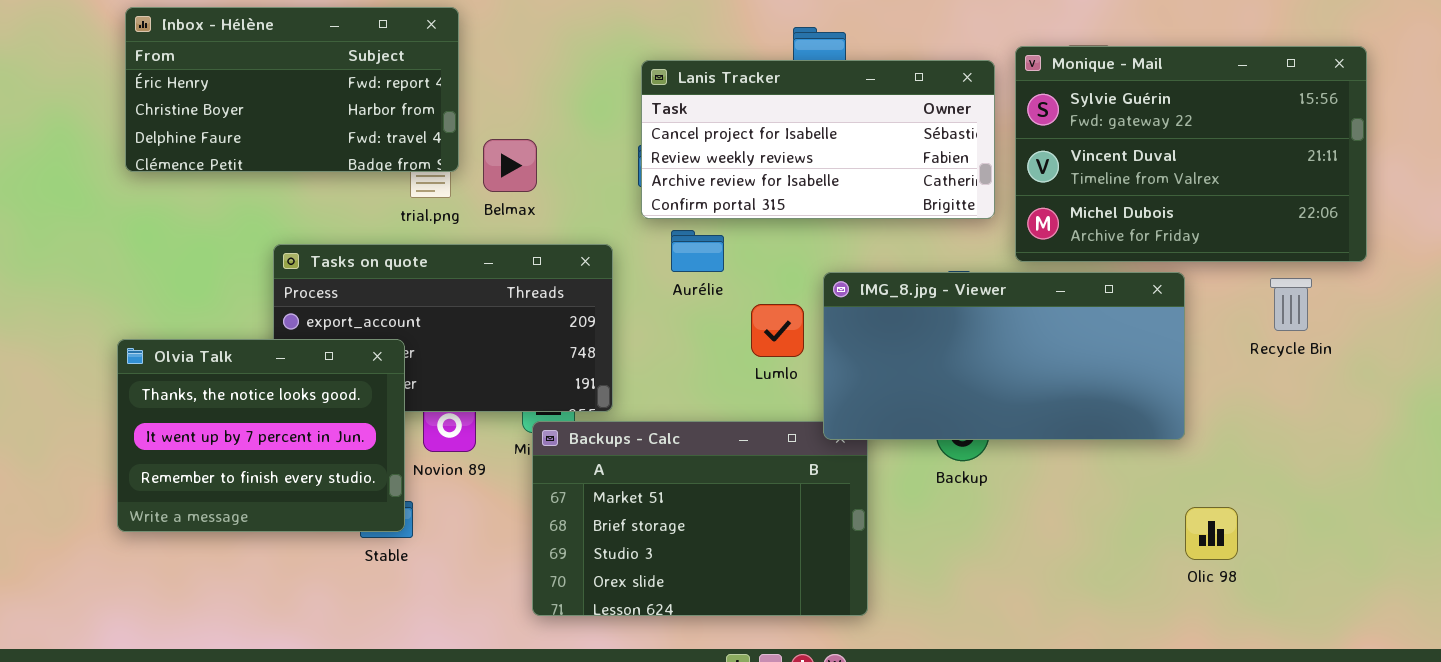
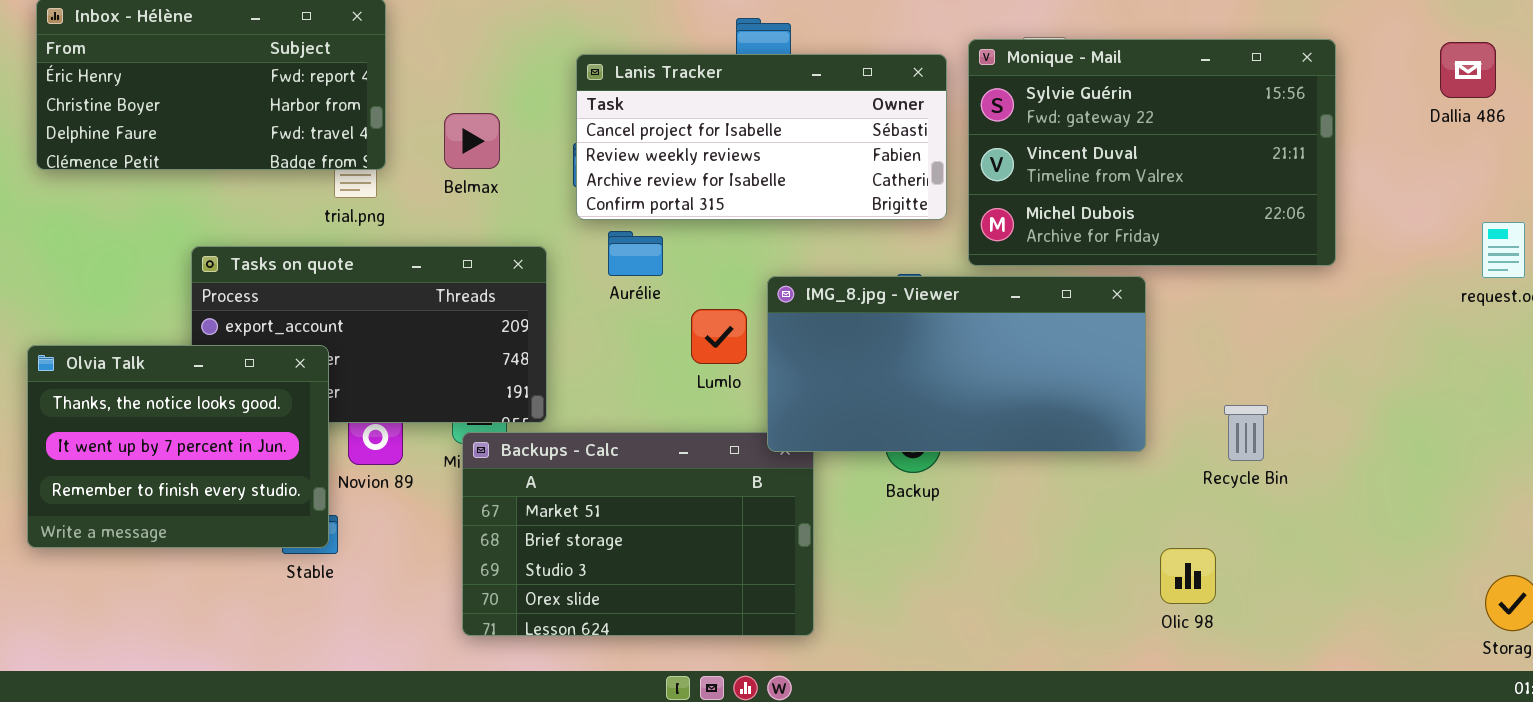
Belmax: [483,139,537,192] -> [444,113,500,169], moved
Recycle Bin: [1270,278,1312,331] -> [1224,405,1268,461], moved
Olic 98: [1185,507,1238,560] -> [1160,548,1216,604], moved

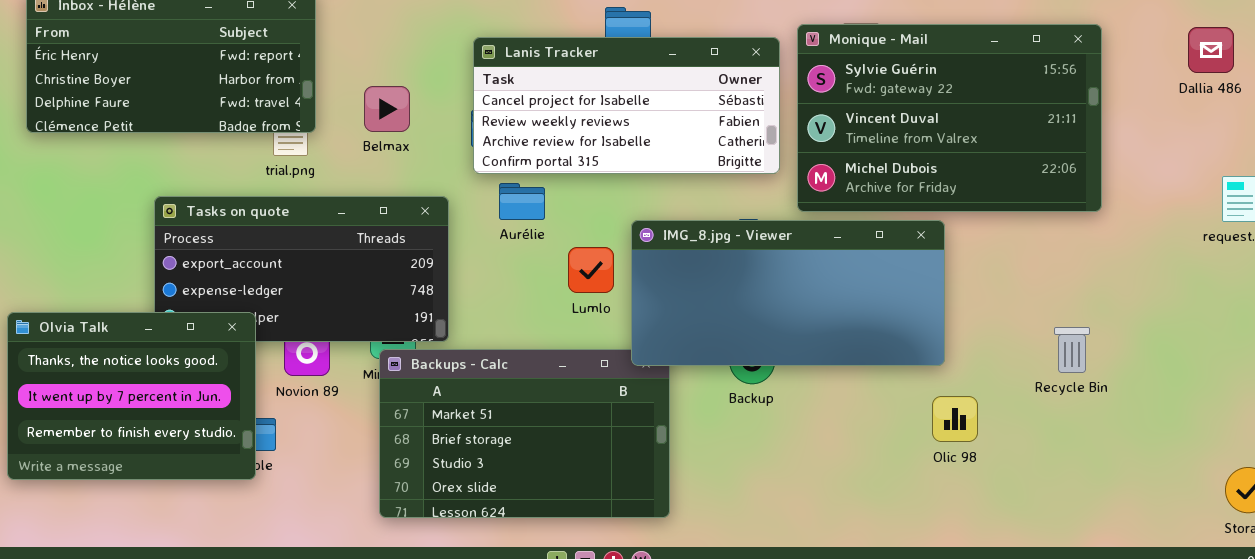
Olvia Talk: [27,345,329,548] -> [7,312,256,480], moved
Recycle Bin: [1224,405,1268,461] -> [1054,327,1090,373], moved
Olic 98: [1160,548,1216,604] -> [932,396,978,442], moved

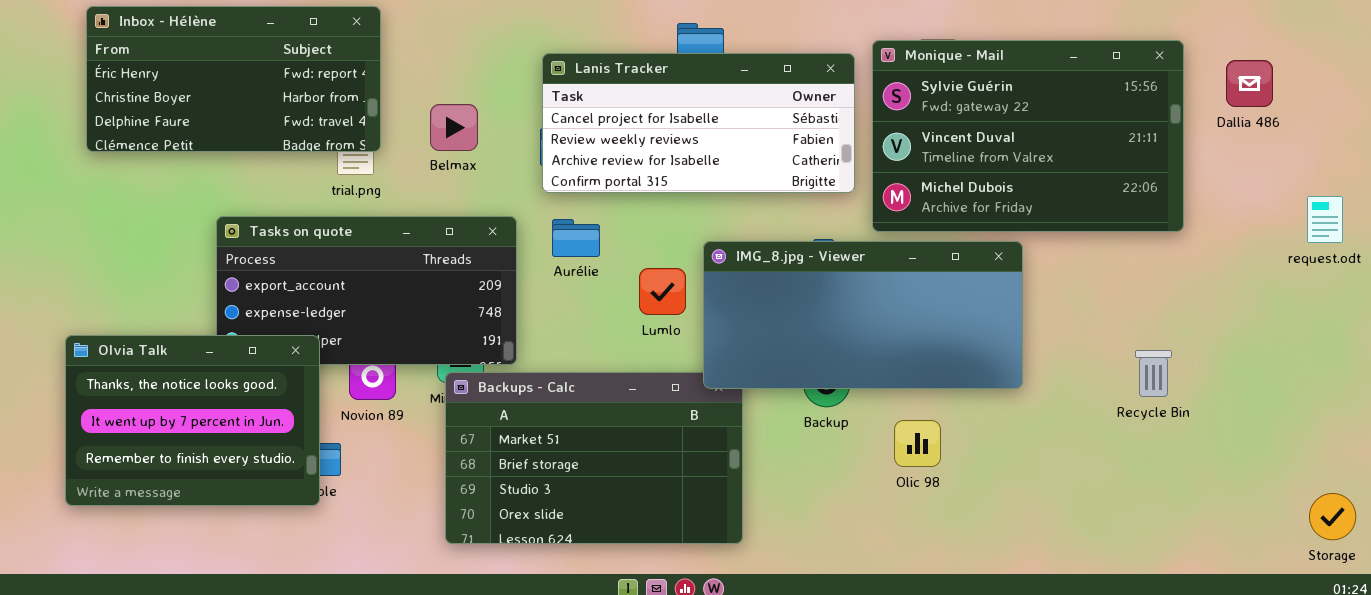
Dallia 486: [1188,27,1234,73] -> [1226,60,1273,107], moved
Aurélie: [499,183,545,220] -> [552,219,600,257], moved
Olic 98: [932,396,978,442] -> [894,420,941,467], moved

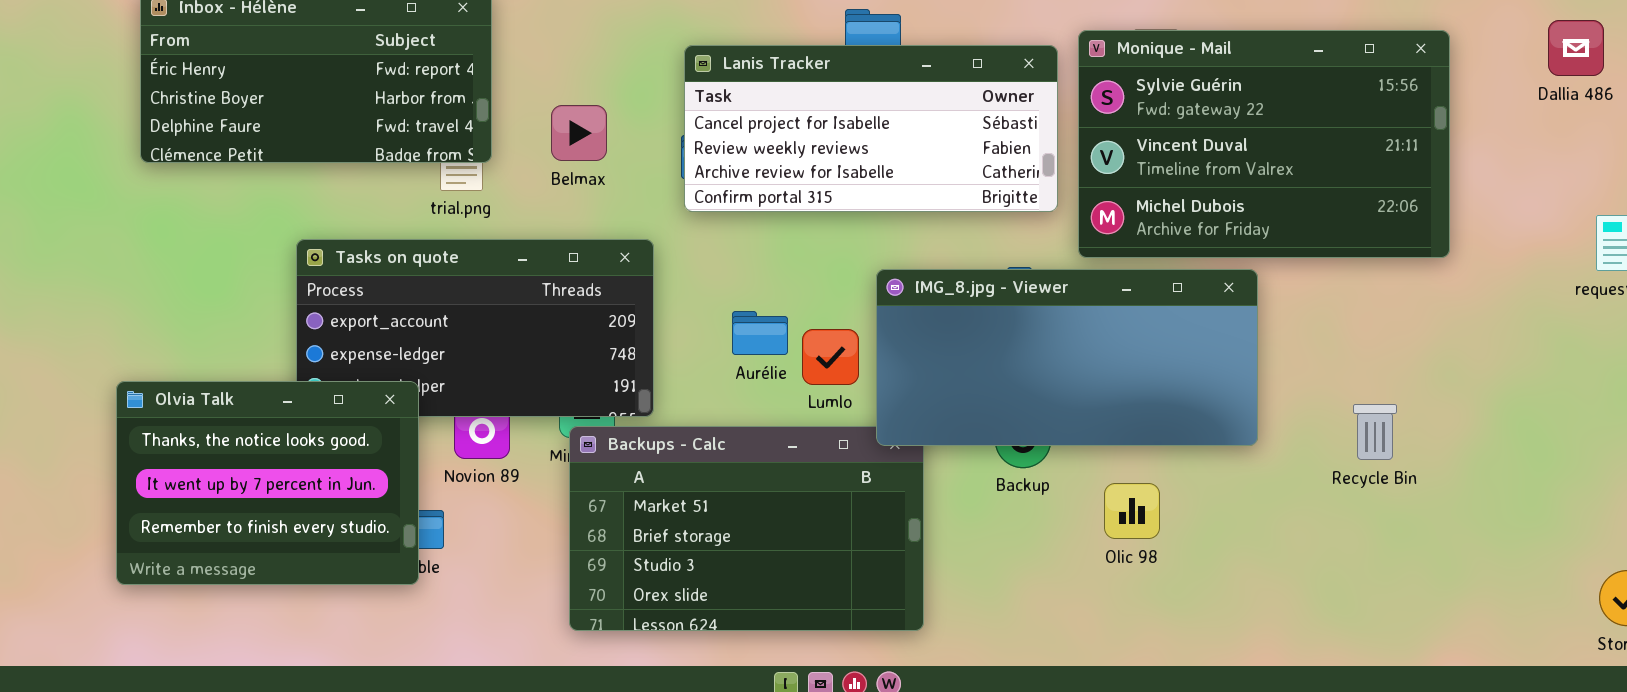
Dallia 486: [1226,60,1273,107] -> [1548,20,1604,76], moved
Aurélie: [552,219,600,257] -> [732,311,788,355], moved
Lumlo: [639,268,686,315] -> [802,329,859,385], moved
Recycle Bin: [1135,350,1172,397] -> [1353,404,1397,460], moved

